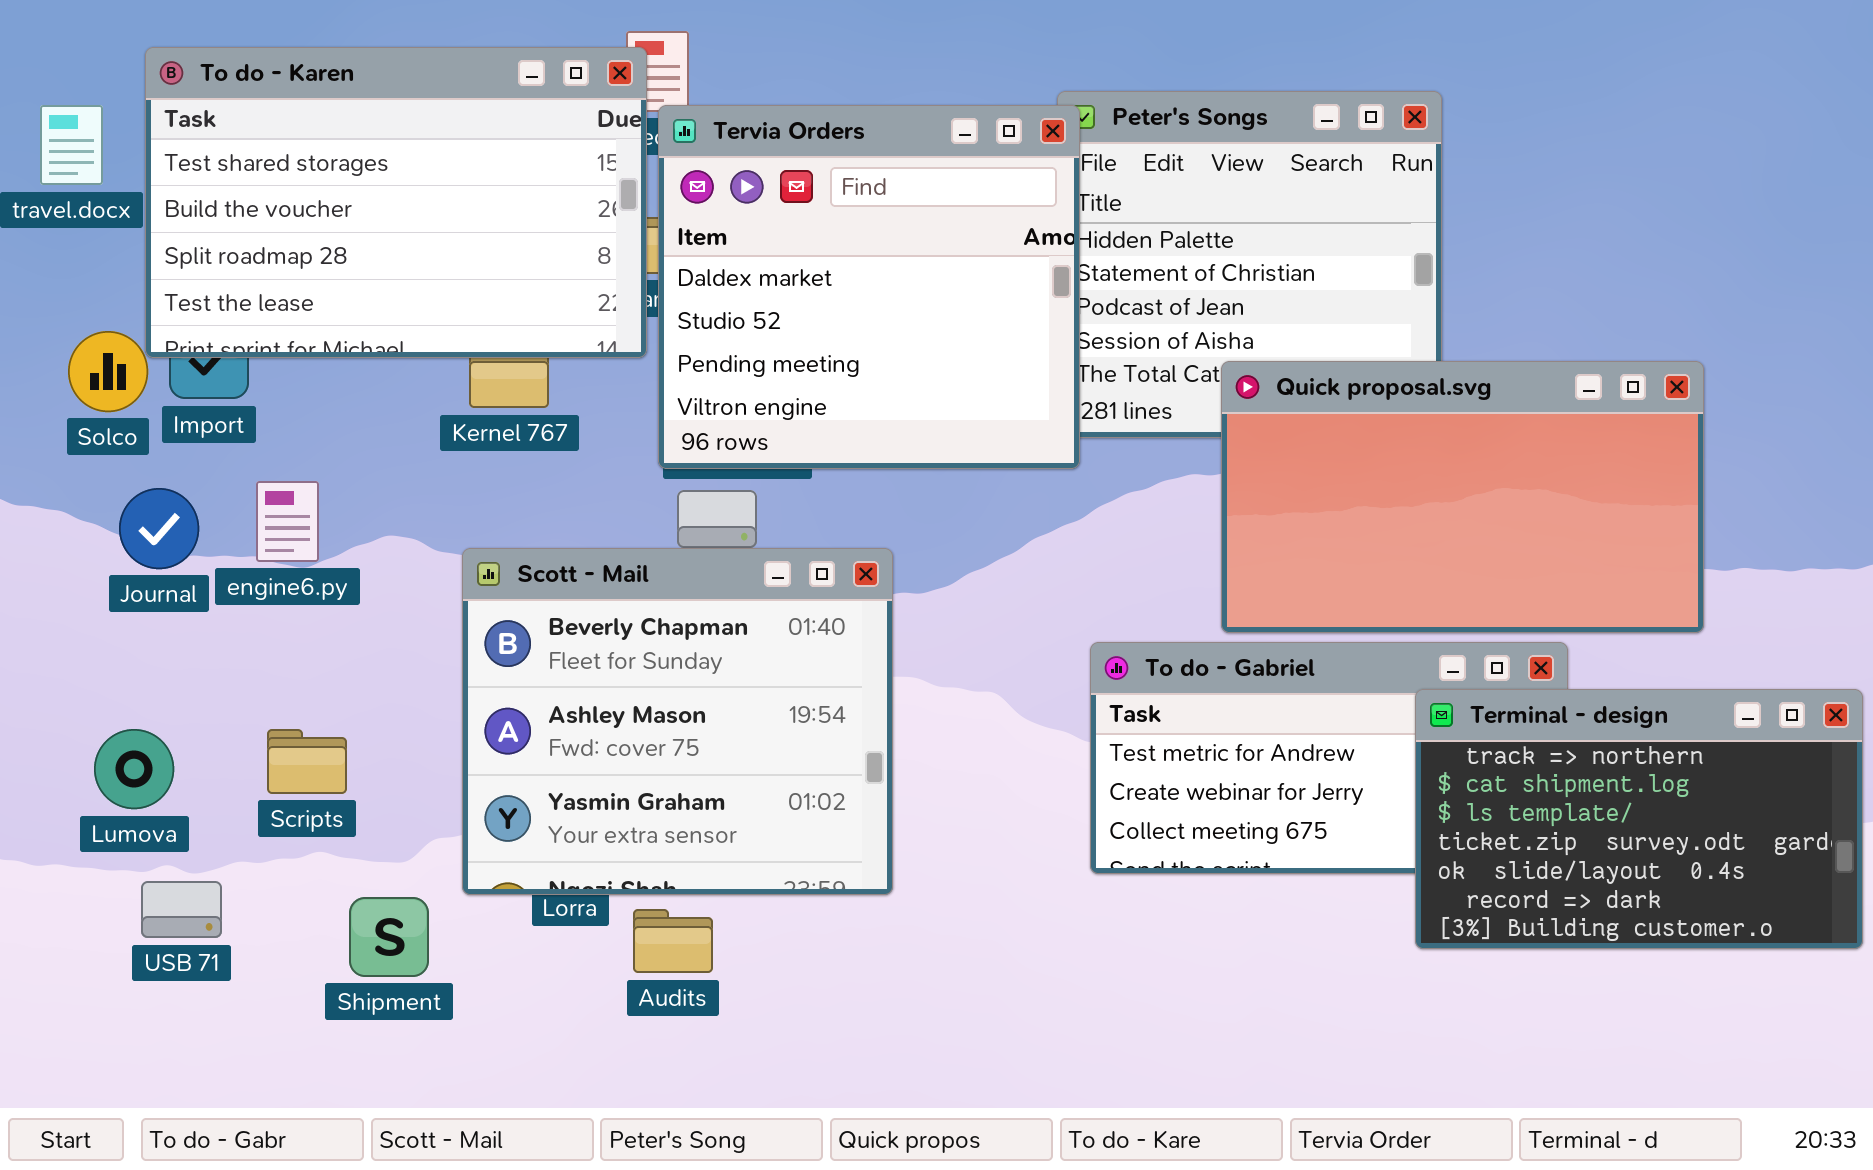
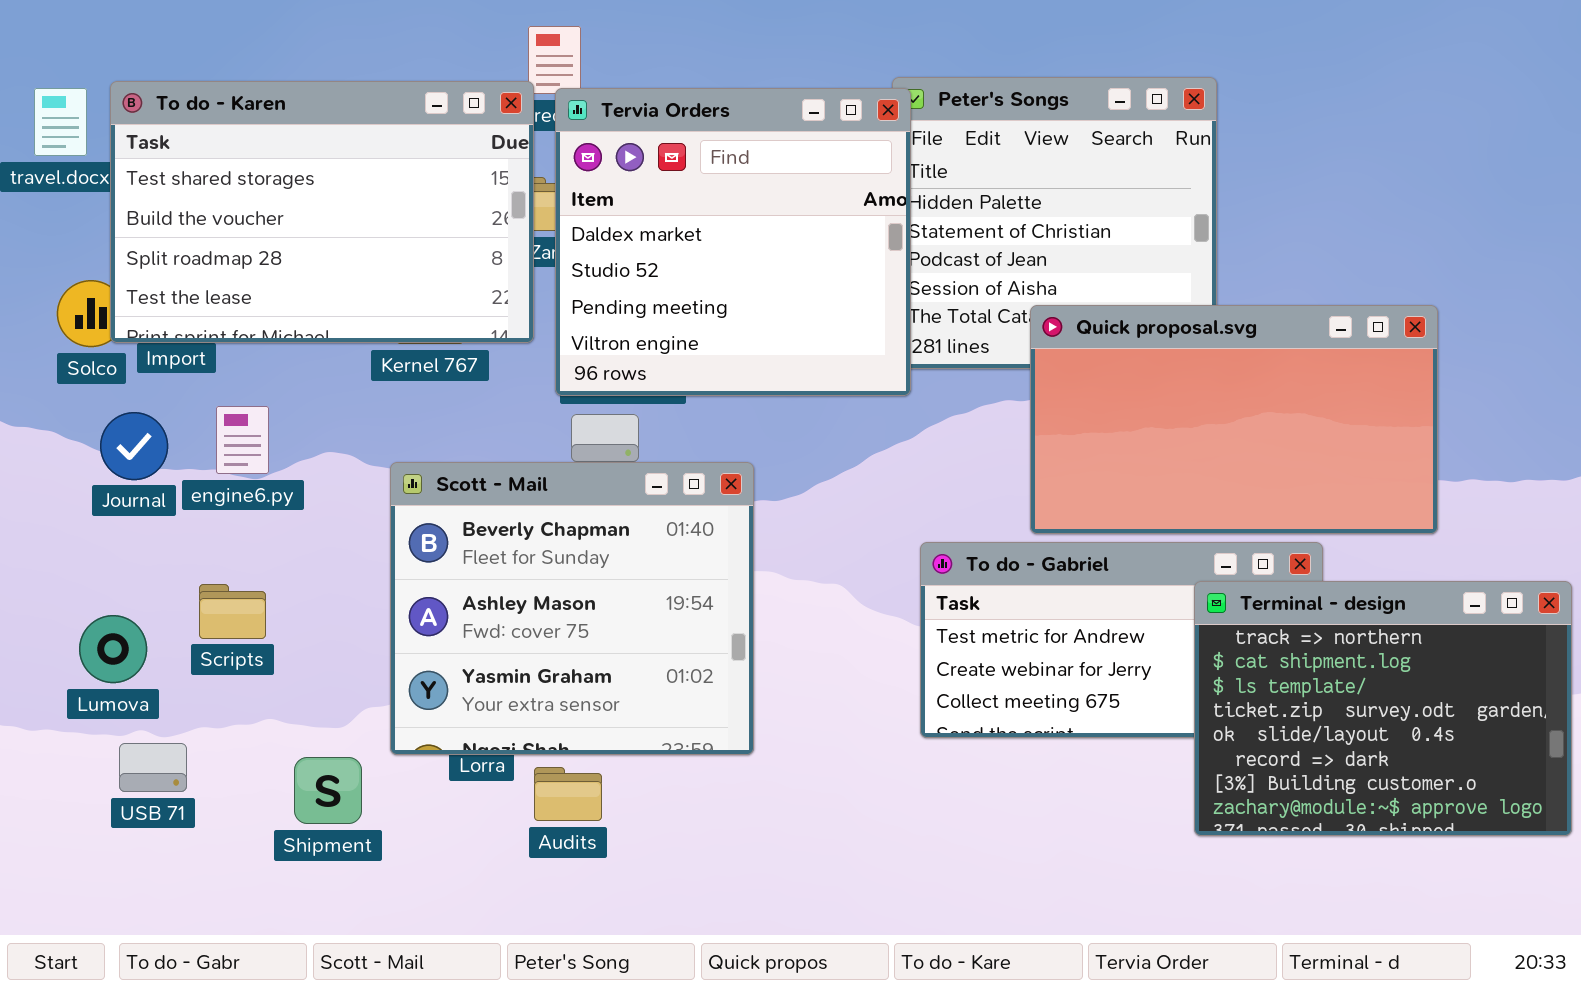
To do - Karen: [145,47,647,358] -> [110,81,534,343], moved
Terminal - design: [1415,689,1863,949] -> [1194,581,1572,836], resized
Scripts: [267,729,347,794] -> [199,584,266,639], moved

